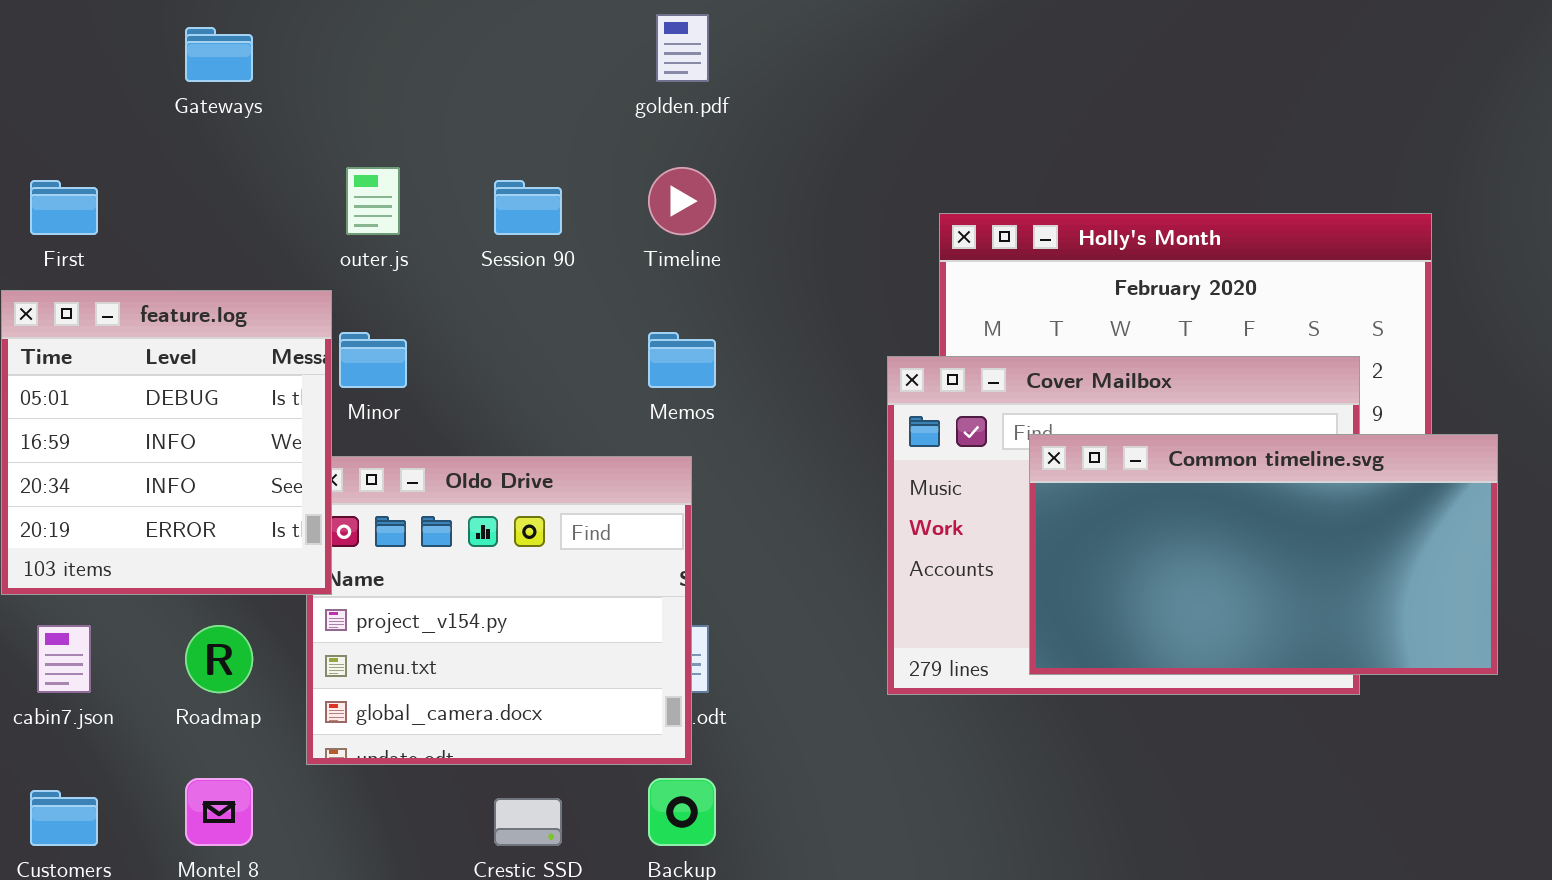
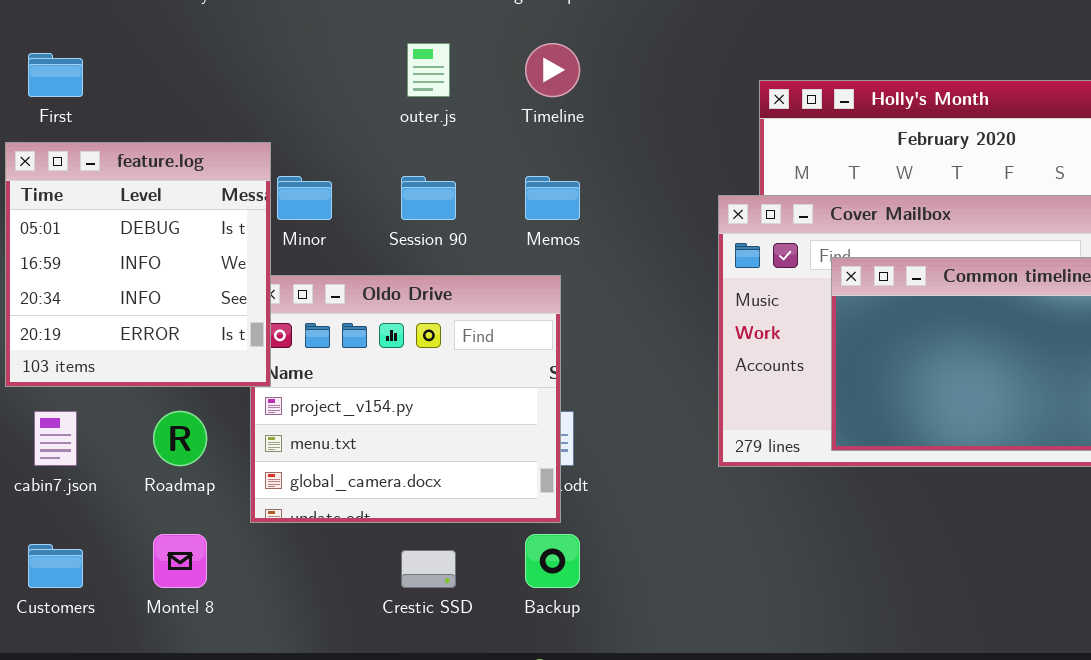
outer.js: [346,167,400,235] -> [407,43,450,97], moved
Session 90: [494,180,562,235] -> [401,176,456,220], moved

